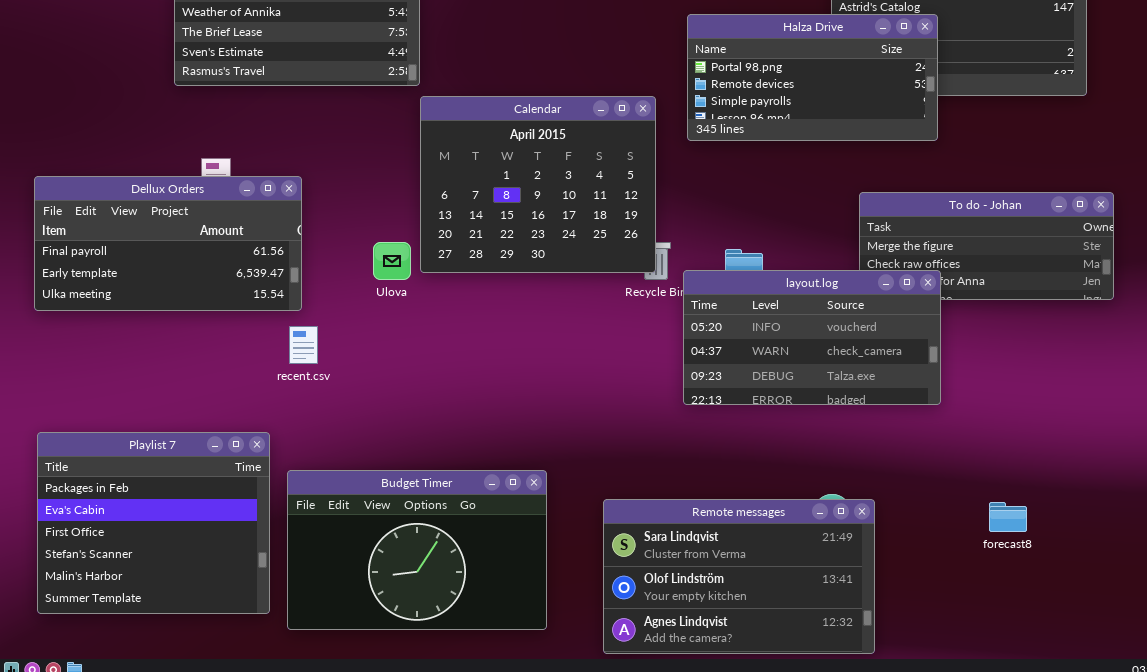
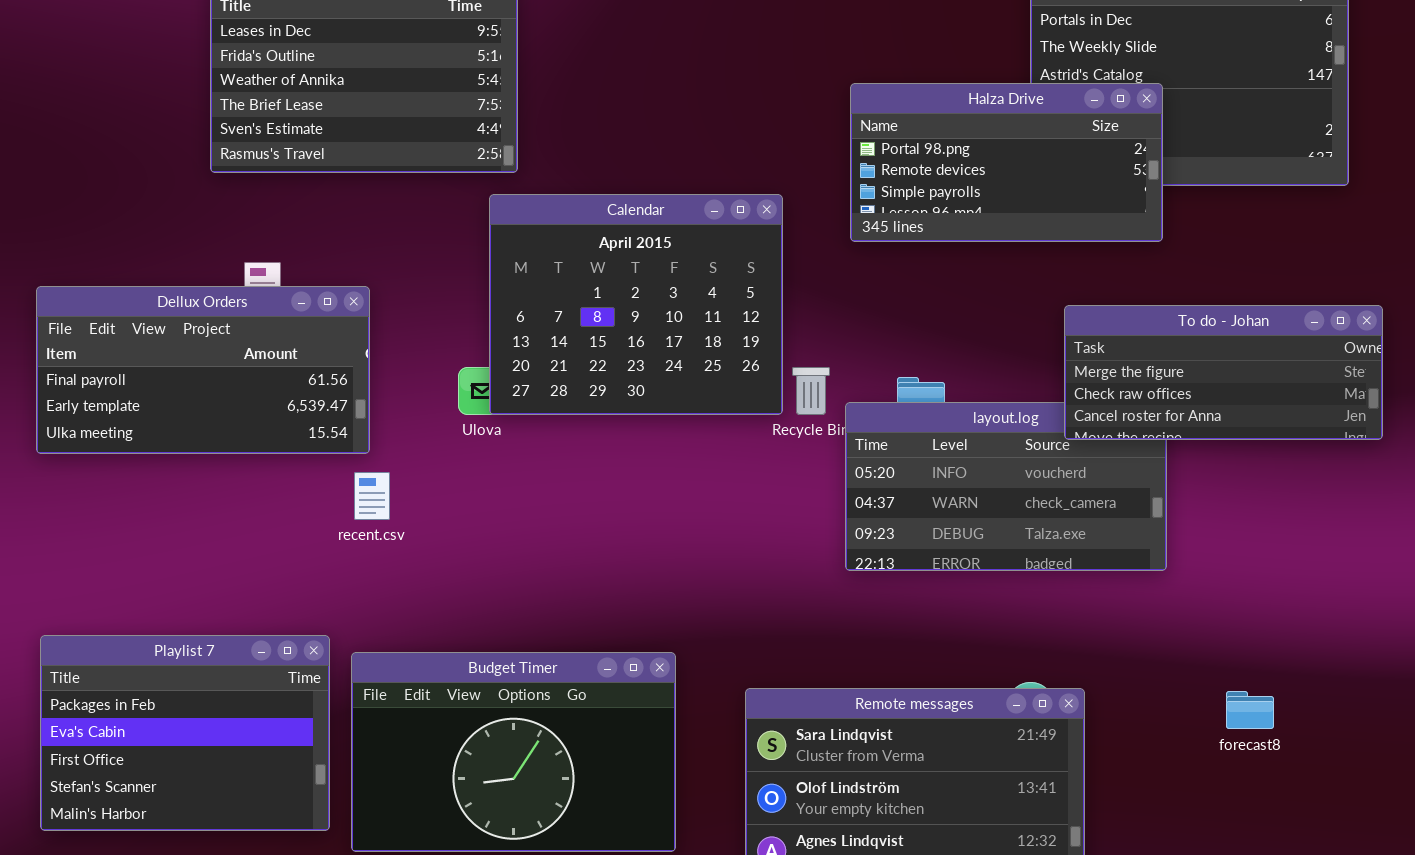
Calendar: [420,96,656,273] -> [489,194,783,415], moved
To do - Johan: [859,192,1114,300] -> [1064,305,1383,440], raised
Playlist 7: [37,432,270,614] -> [40,635,330,831], resized

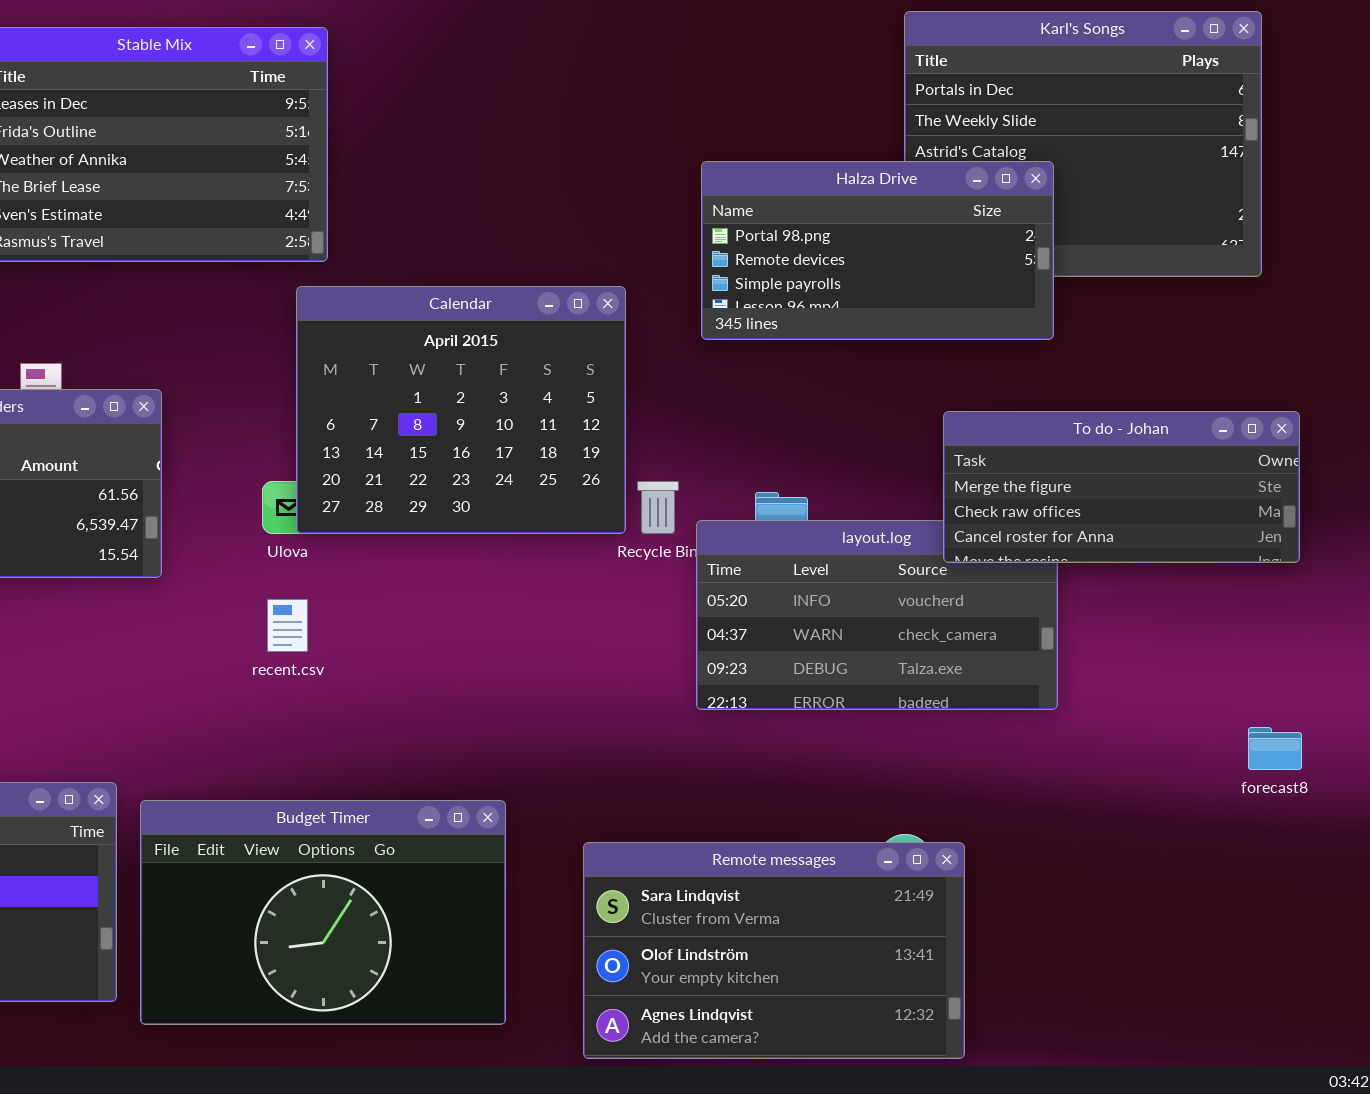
recent.csv: [354,472,390,520] -> [267,599,308,652], moved
forecast8: [1226,691,1274,729] -> [1248,727,1302,770], moved

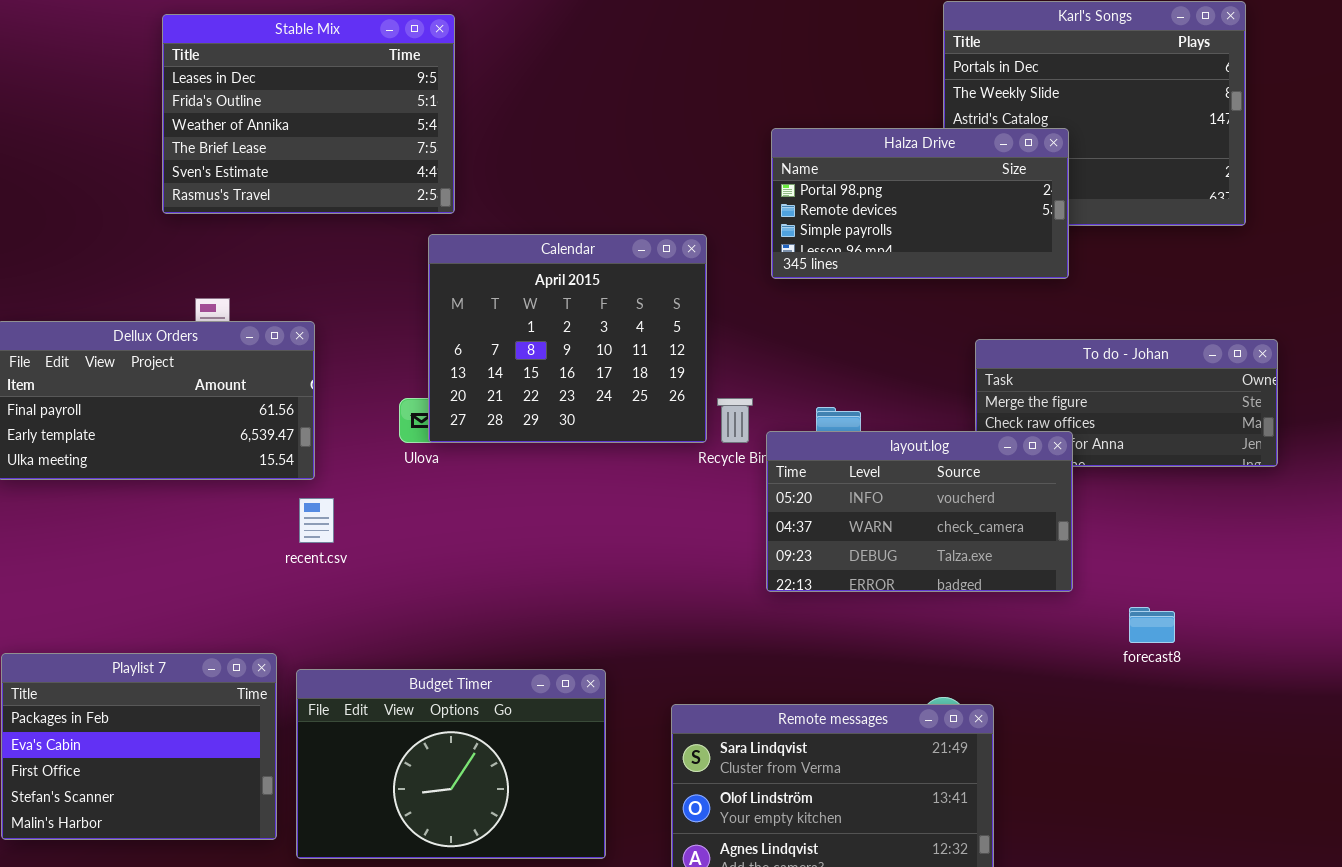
layout.log: [696,520,1058,710] -> [766,431,1073,592], raised
recent.csv: [267,599,308,652] -> [299,498,334,543], moved
forecast8: [1248,727,1302,770] -> [1129,607,1175,643], moved

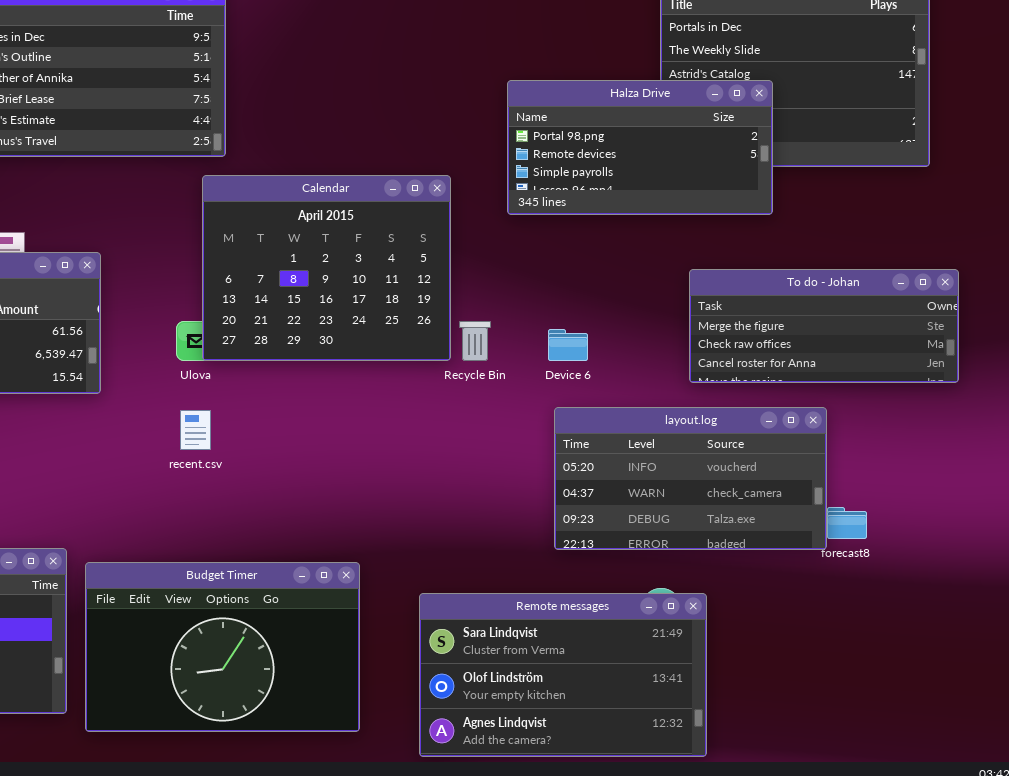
layout.log: [766,431,1073,592] -> [554,407,827,550], moved
recent.csv: [299,498,334,543] -> [180,410,211,450], moved

